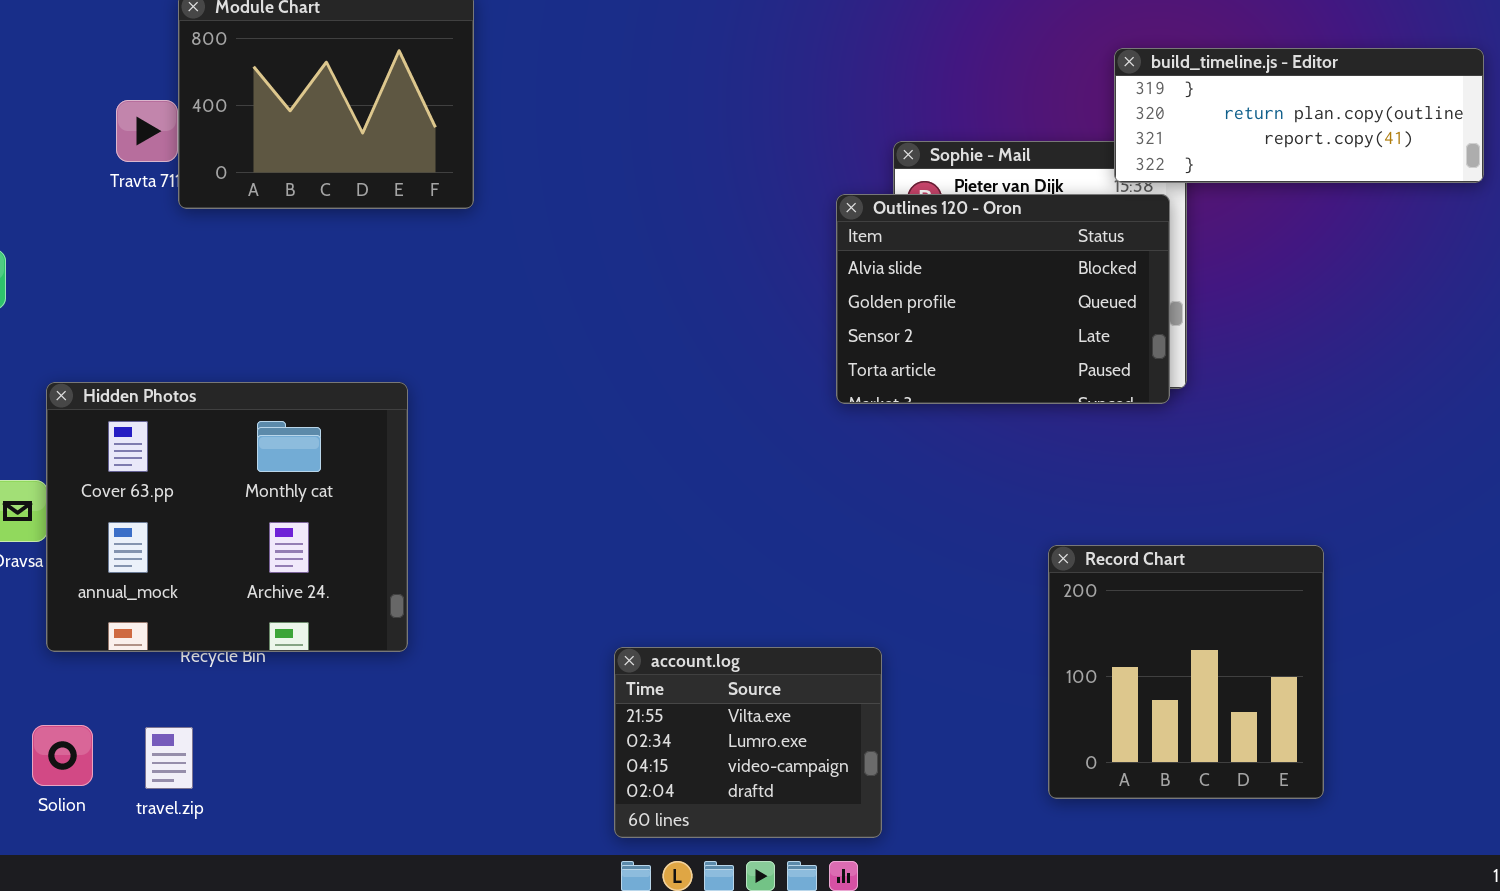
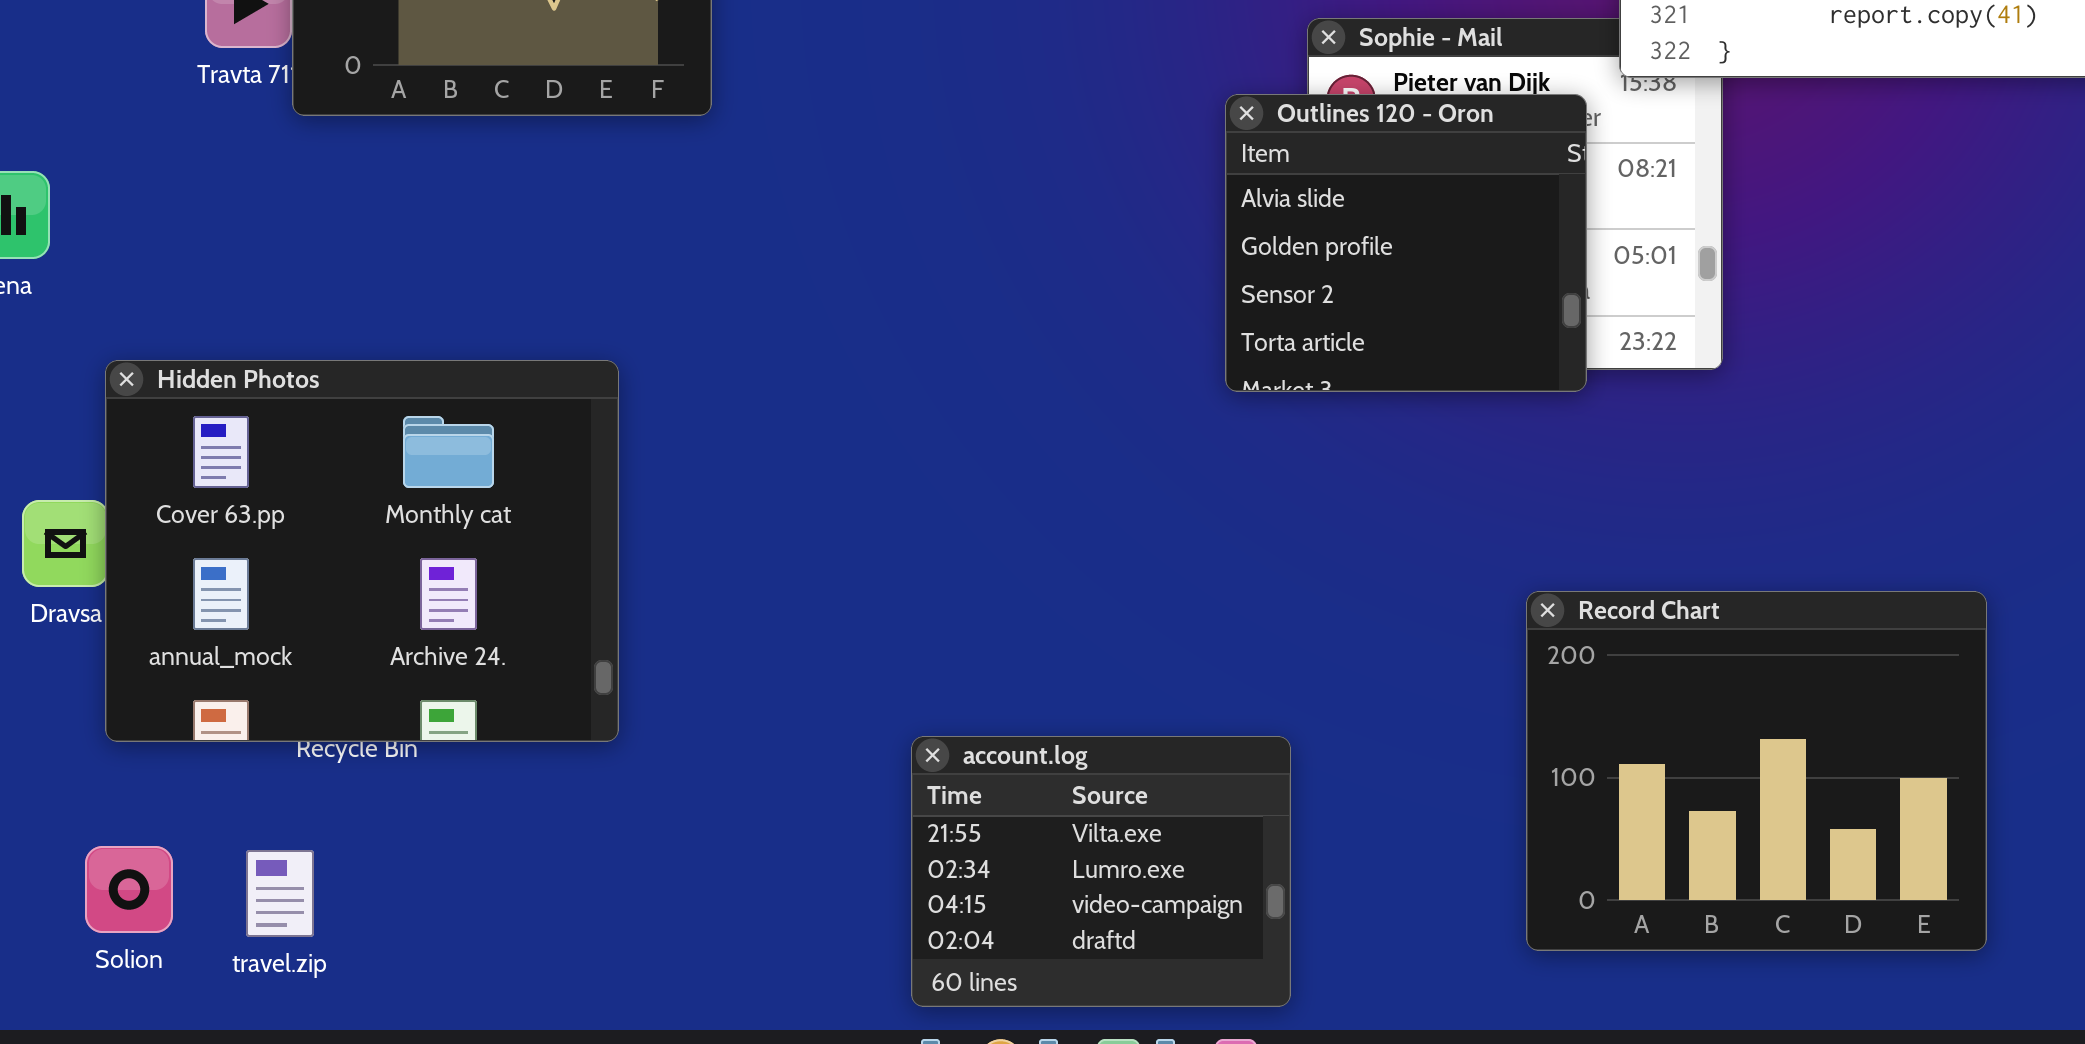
Outlines 120 - Oron: [836,194,1170,404] -> [1225,94,1587,392], resized
Record Chart: [1048,545,1324,799] -> [1526,591,1987,951], resized

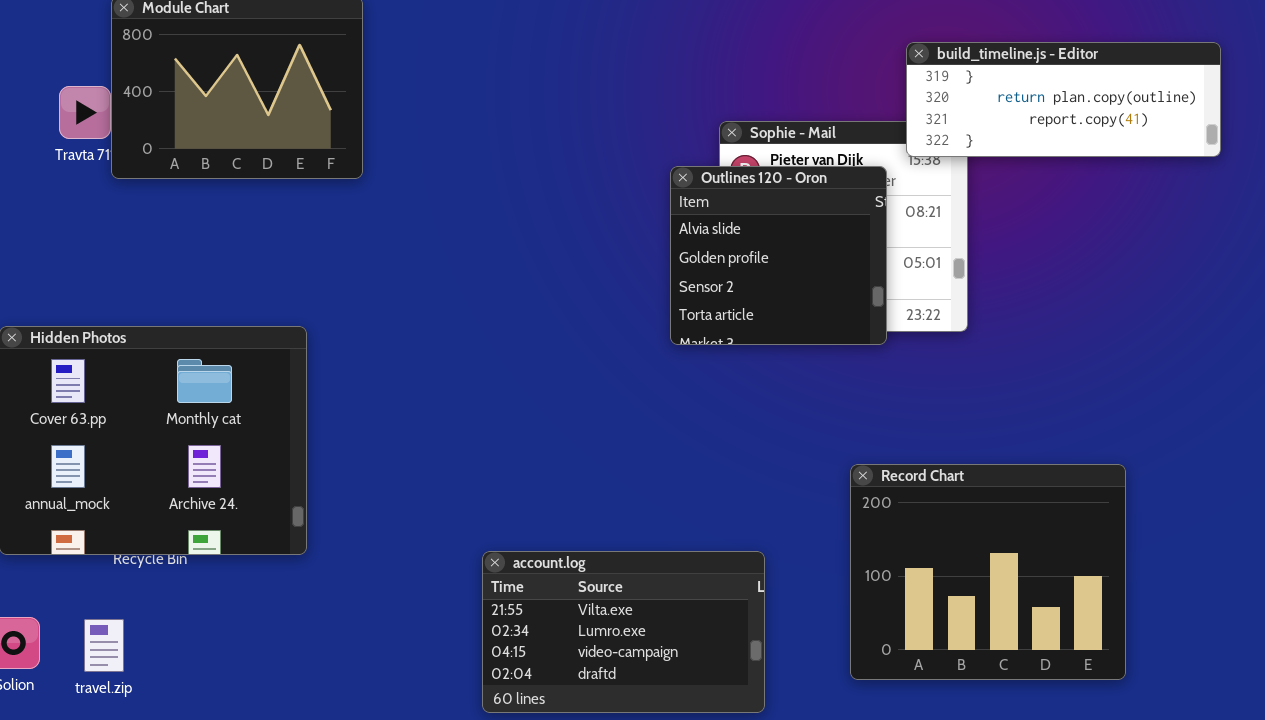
account.log: [911,736,1291,1007] -> [482,551,765,713], resized

